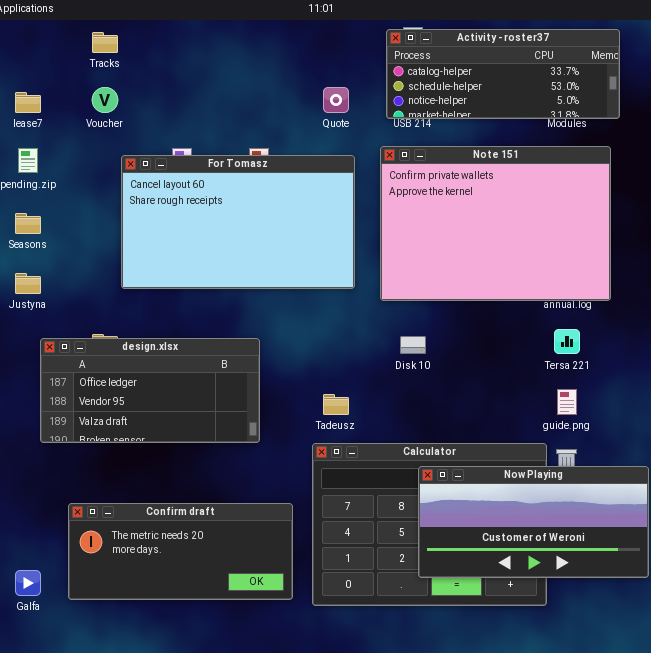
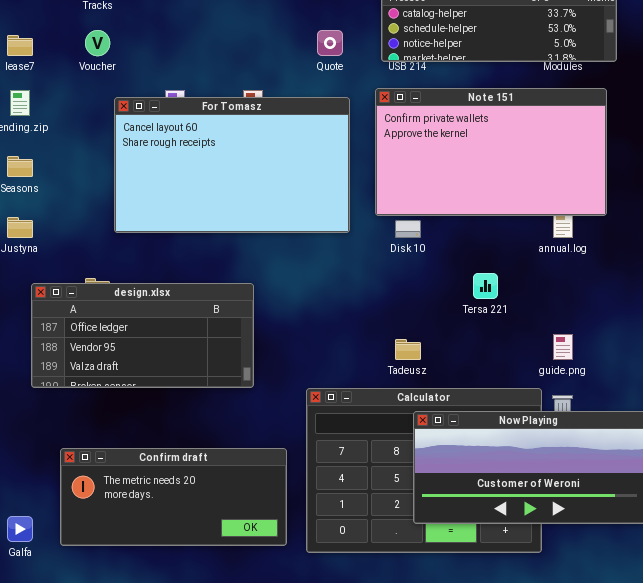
Note 151: [380,146,611,301] -> [375,88,607,216], resized
Tersa 221: [554,329,580,354] -> [473,273,498,299], moved
Disk 10: [400,336,426,354] -> [395,220,421,238], moved
Tadeusz: [323,394,349,415] -> [395,339,421,360], moved

